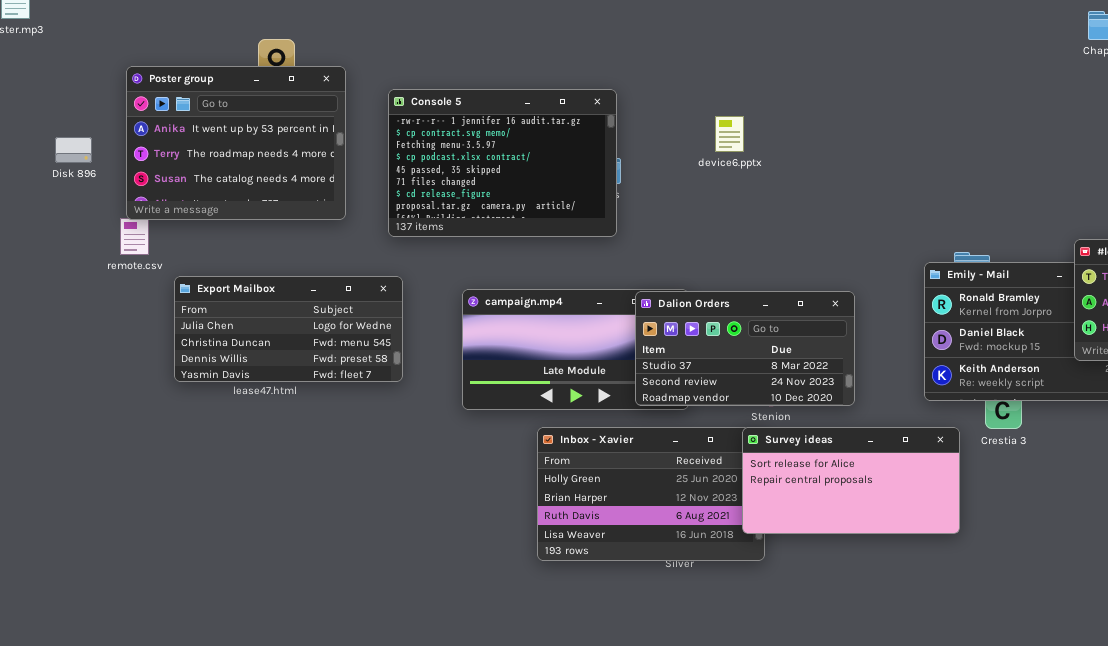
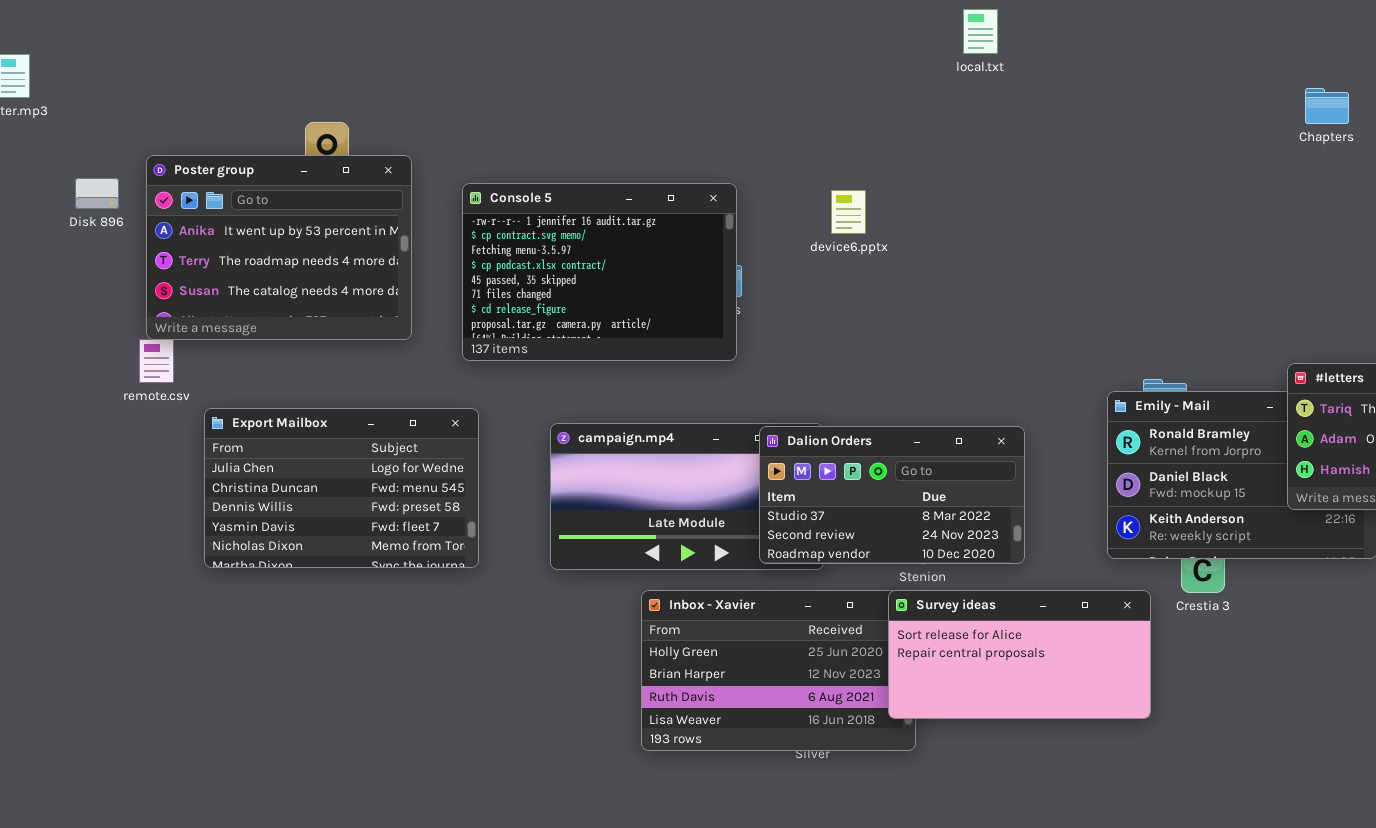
device6.pptx: [715,116,744,152] -> [831,190,866,234], moved
Disk 896: [55,137,92,163] -> [75,178,119,209], moved
Export Mailbox: [174,276,403,382] -> [204,408,479,568], resized

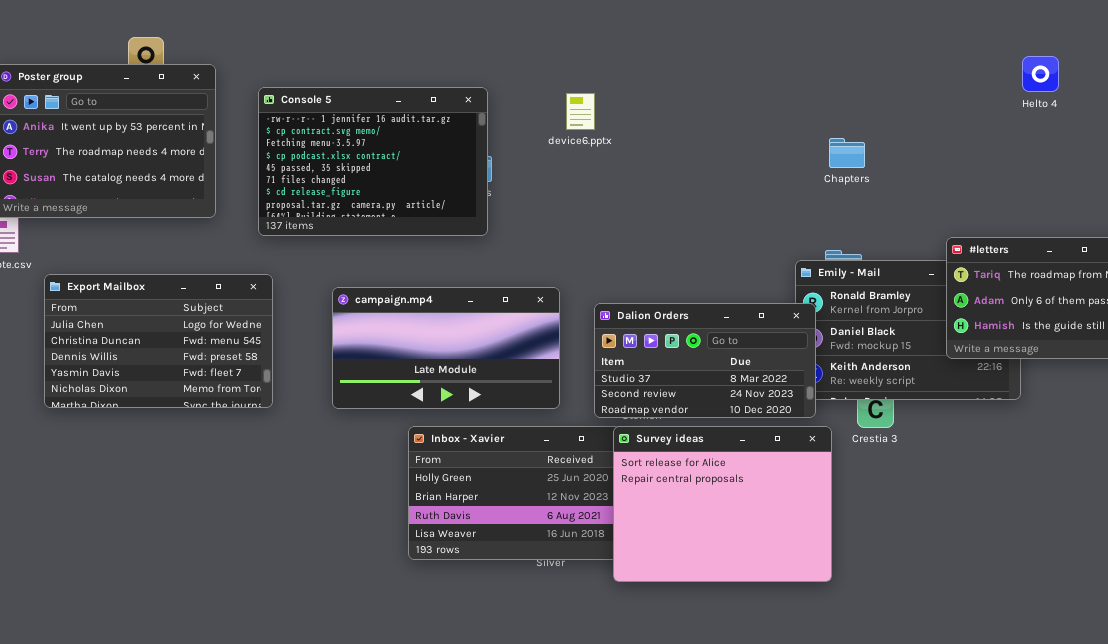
Chapters: [1305,88,1349,124] -> [829,138,865,168], moved
Dalion Orders: [759,426,1025,564] -> [594,303,816,418], moved
Survey ideas: [888,590,1151,719] -> [613,426,832,582], resized

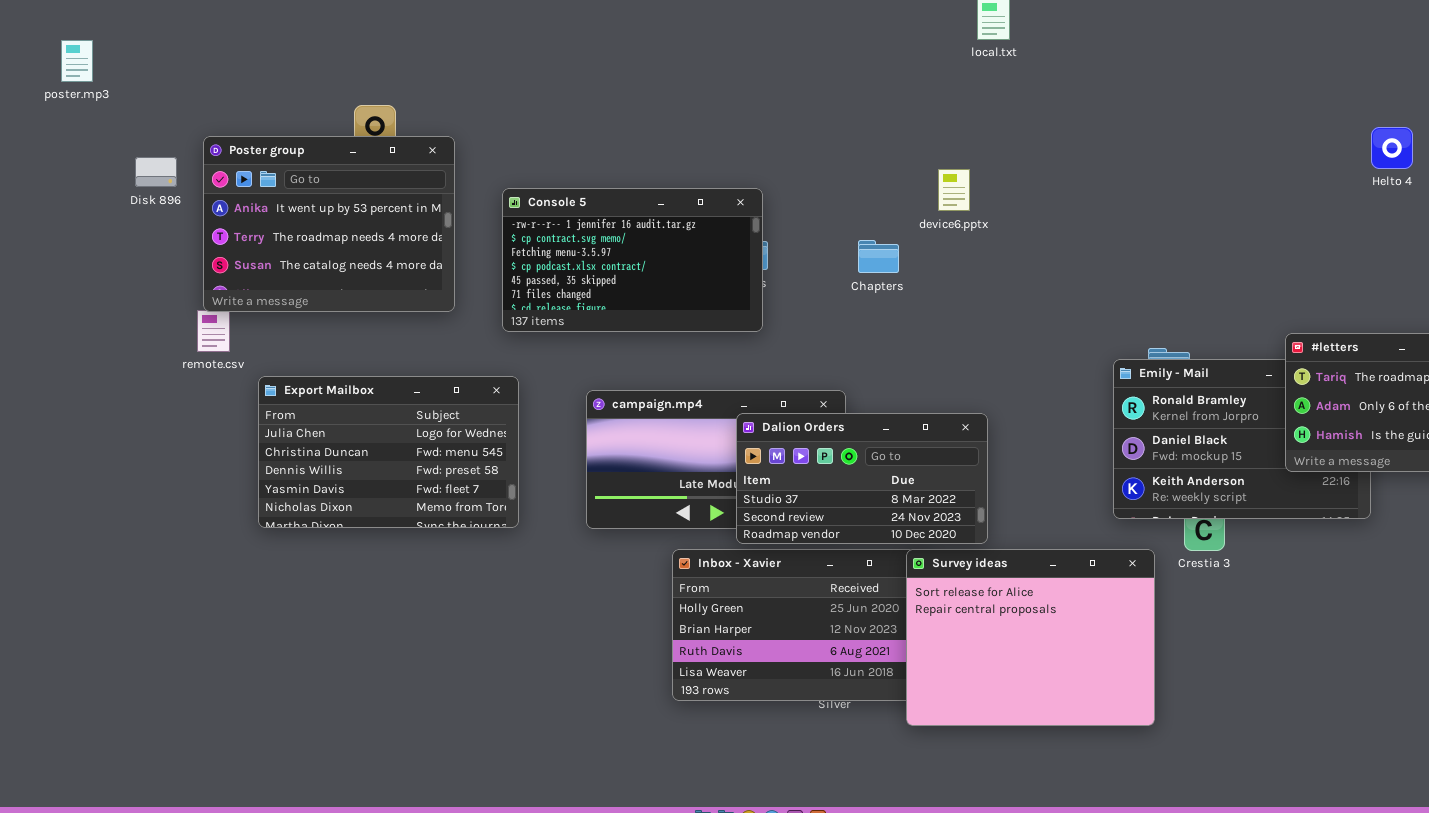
Console 5: [258,87,488,236] -> [502,188,763,332], resized
device6.pptx: [566,93,595,130] -> [938,169,970,211], moved
Chapters: [829,138,865,168] -> [858,240,899,273], moved
Dalion Orders: [594,303,816,418] -> [736,413,988,544], moved

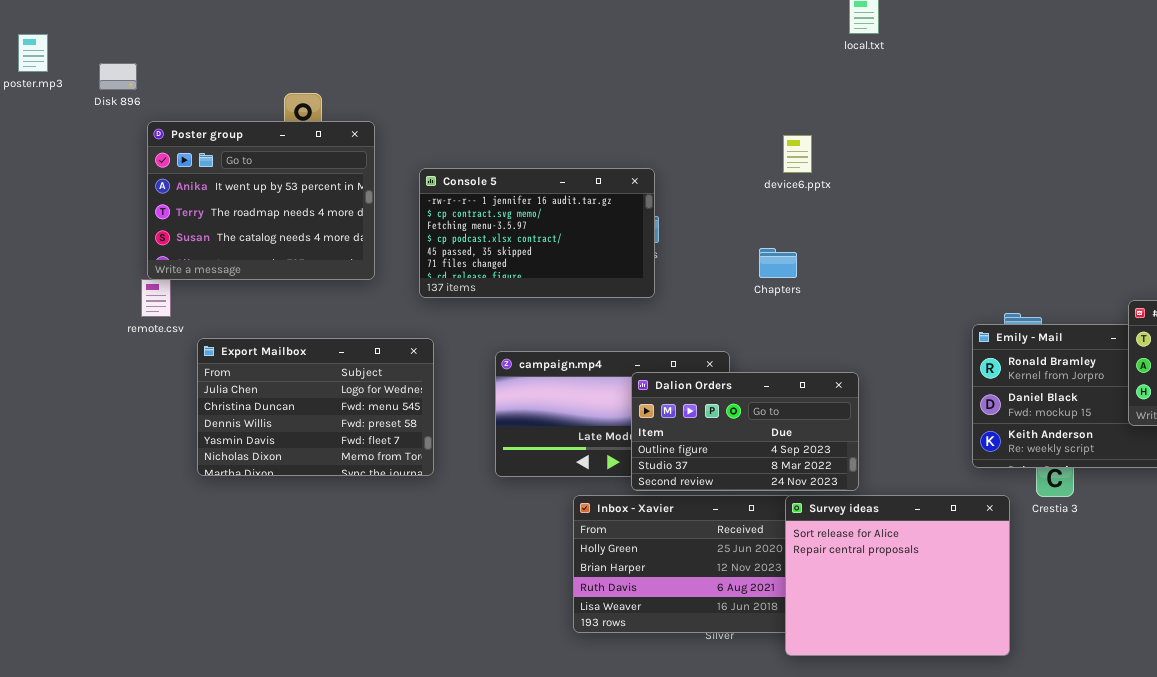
Disk 896: [135,157,177,187] -> [99,63,137,90], moved
device6.pptx: [938,169,970,211] -> [783,135,812,173], moved
Chapters: [858,240,899,273] -> [759,248,797,278], moved
Dalion Orders: [736,413,988,544] -> [631,372,859,491], scrolled up 1 row

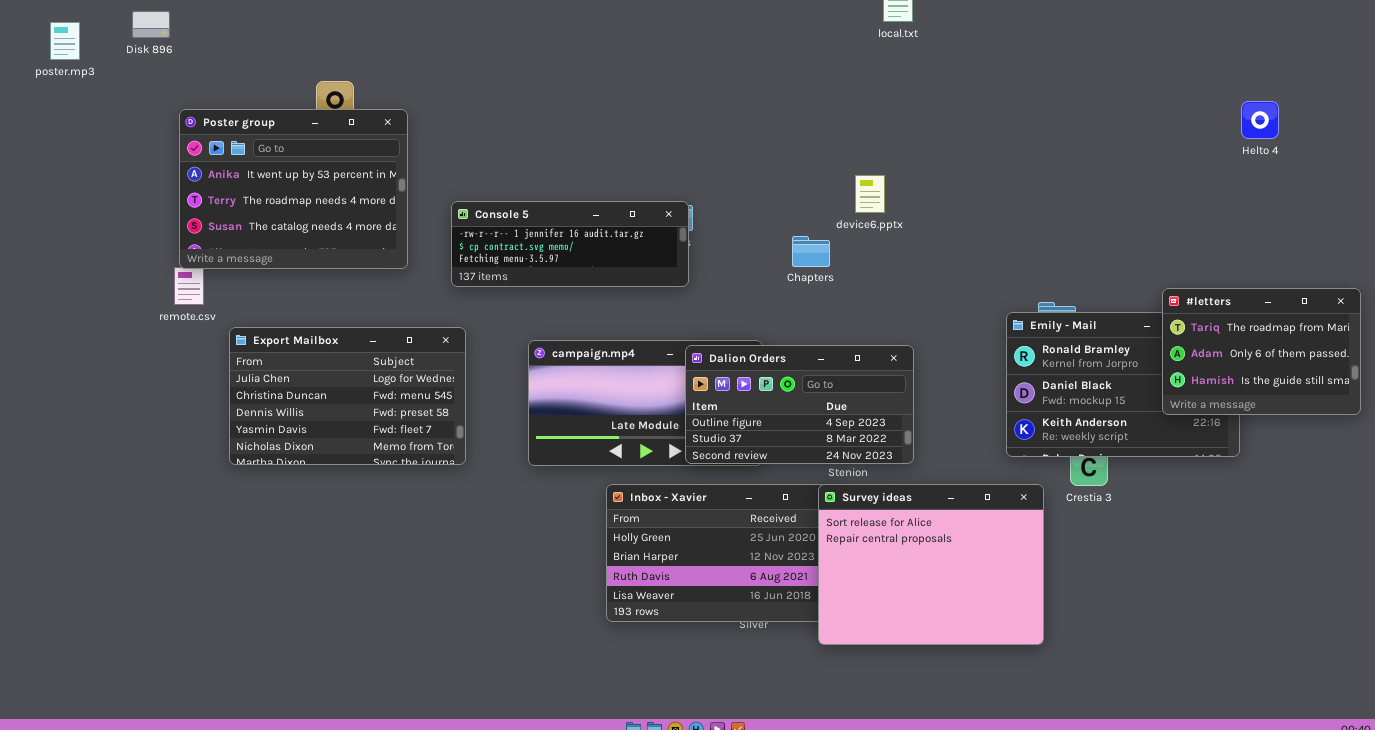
Disk 896: [99,63,137,90] -> [132,11,170,38], moved
device6.pptx: [783,135,812,173] -> [855,175,885,213], moved
Console 5: [419,168,655,298] -> [451,201,689,287], resized
Dalion Orders: [631,372,859,491] -> [685,345,914,464], moved

